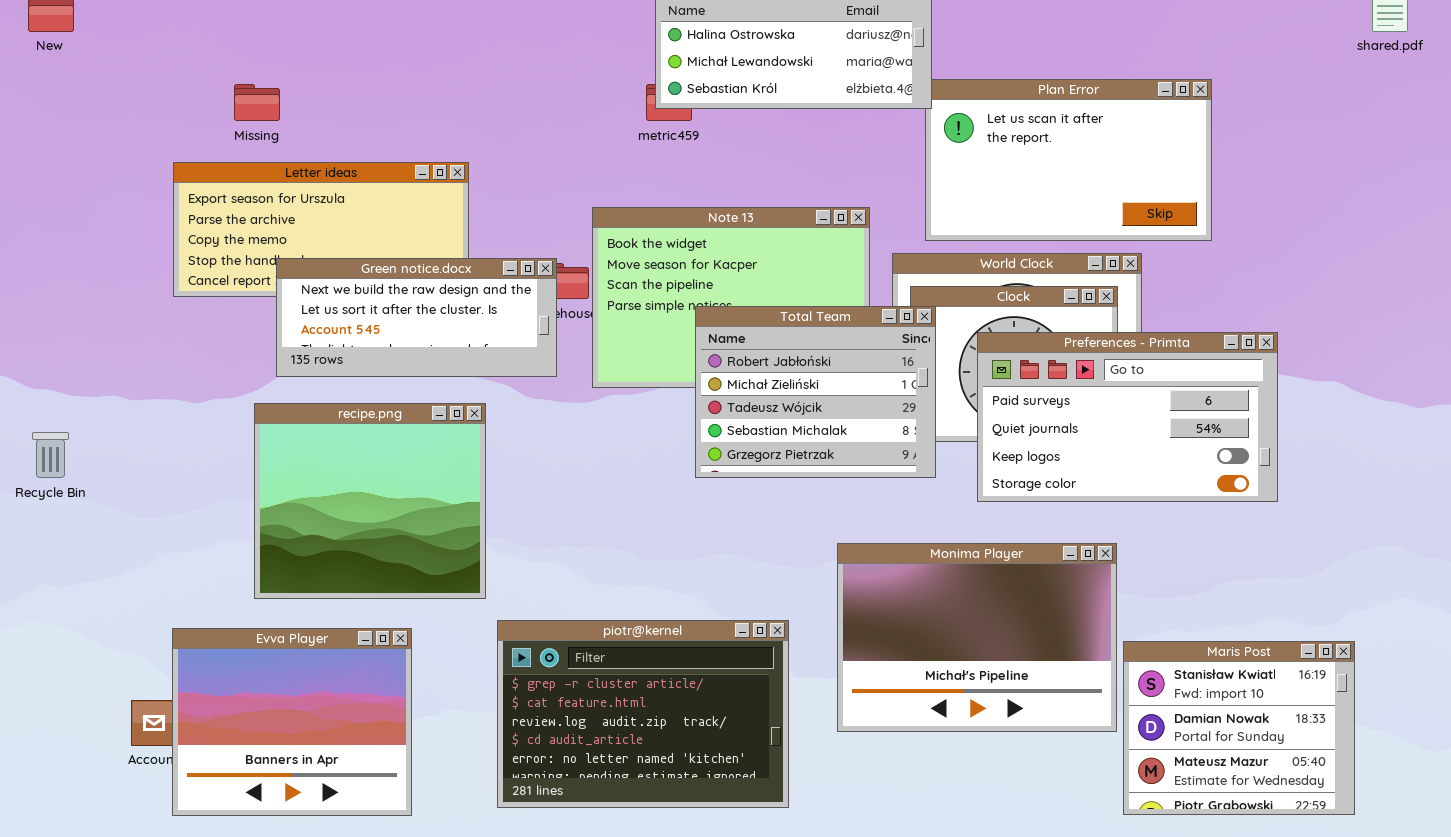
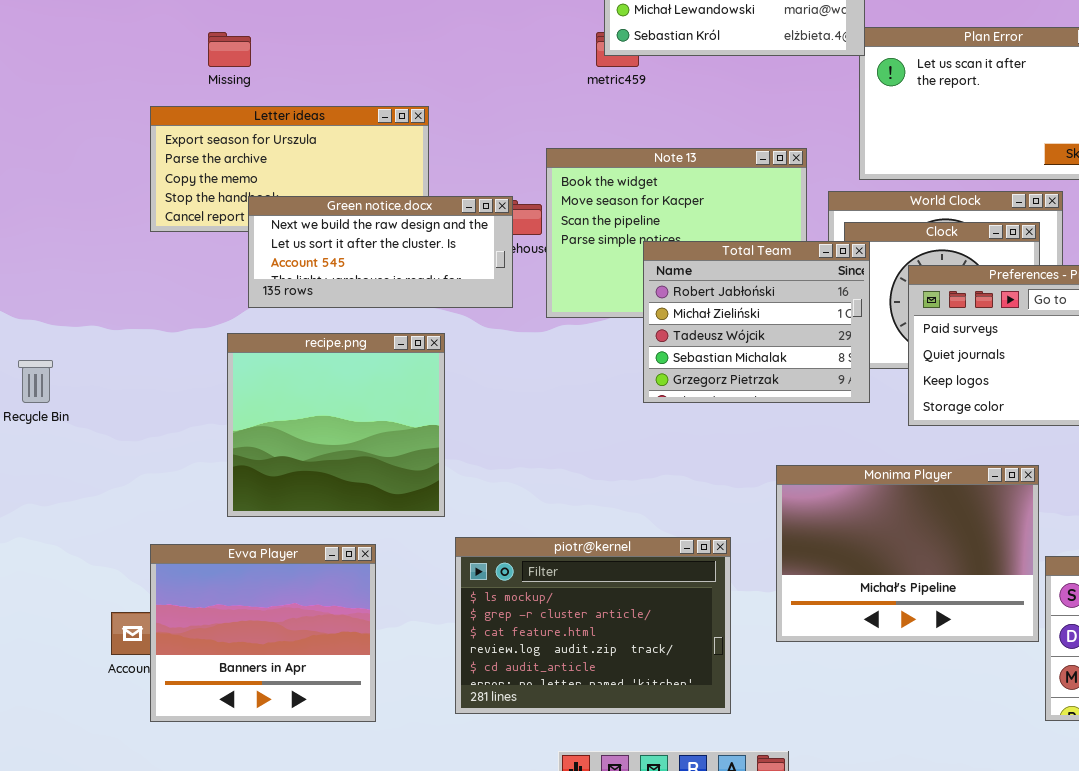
piotr@kernel: [497,620,789,808] -> [455,537,731,714], scrolled up 1 row

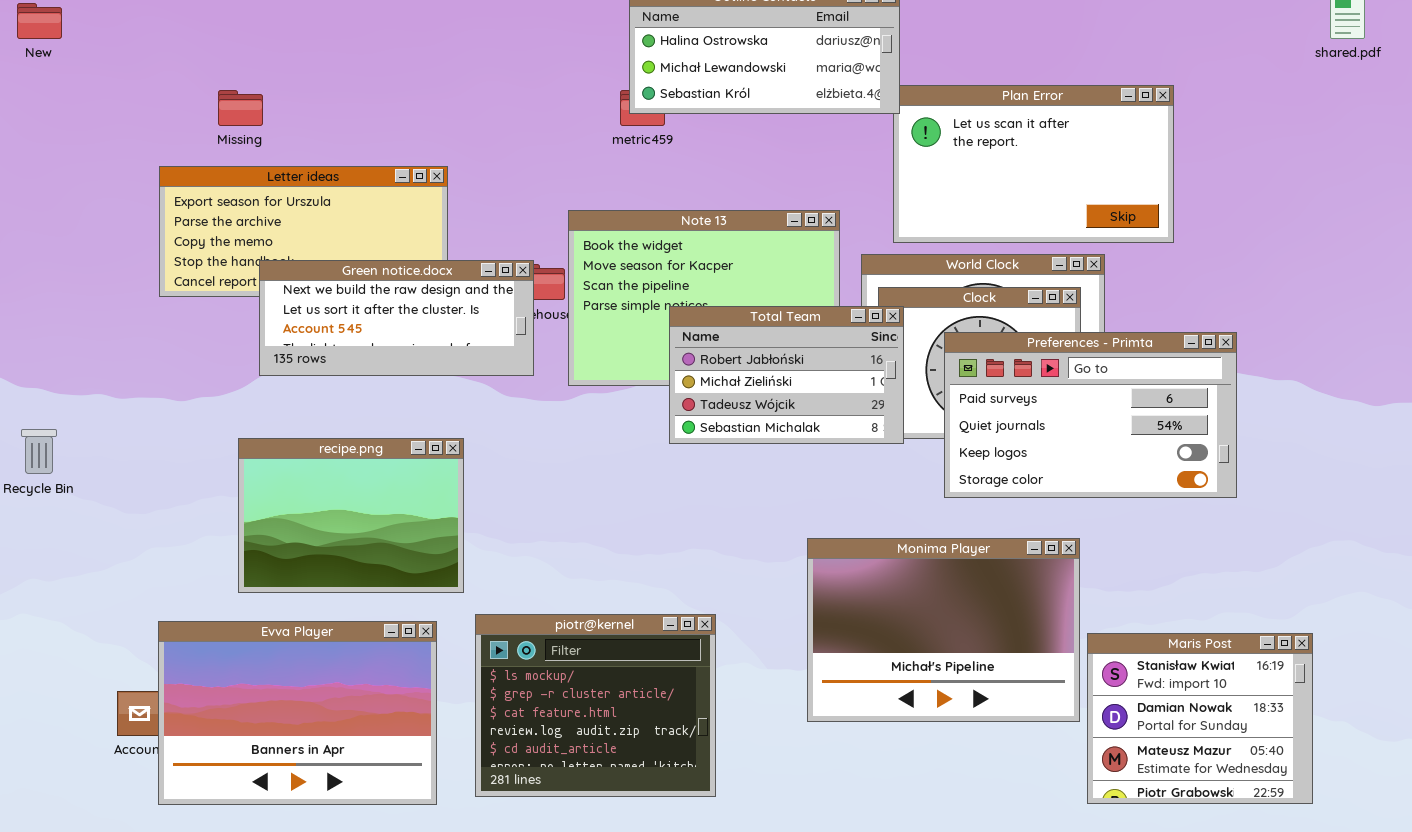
Total Team: [643,241,870,403] -> [669,306,904,444], resized
recipe.png: [227,333,445,517] -> [238,438,464,593], resized
piotr@kernel: [455,537,731,714] -> [475,614,716,797], resized
Evva Player: [150,544,376,722] -> [158,621,437,805], resized

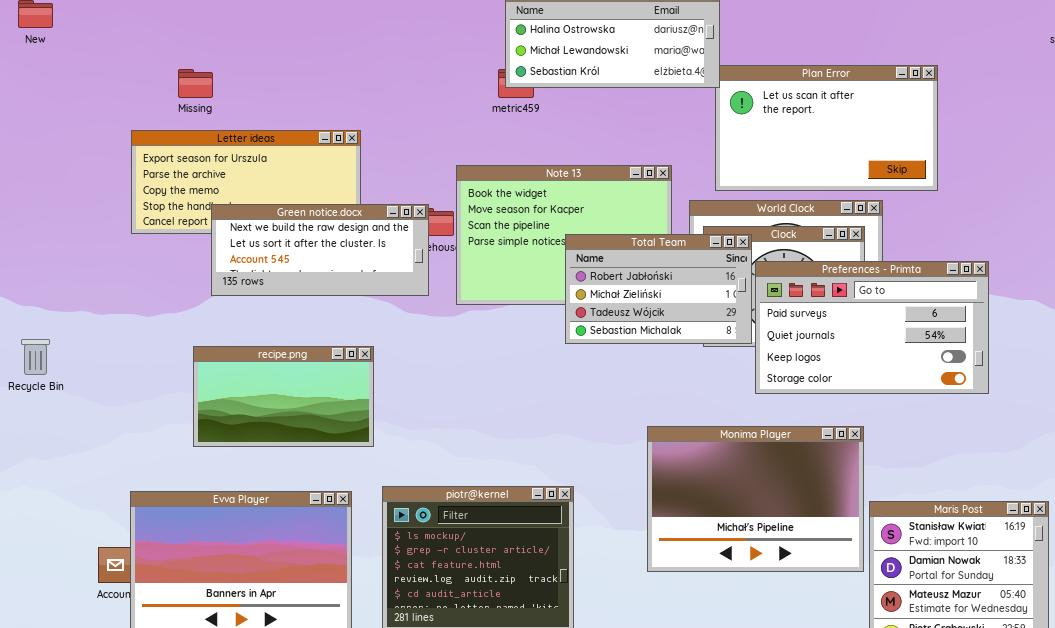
Total Team: [669,306,904,444] -> [565,234,752,344], moved
recipe.png: [238,438,464,593] -> [193,346,374,447], resized

